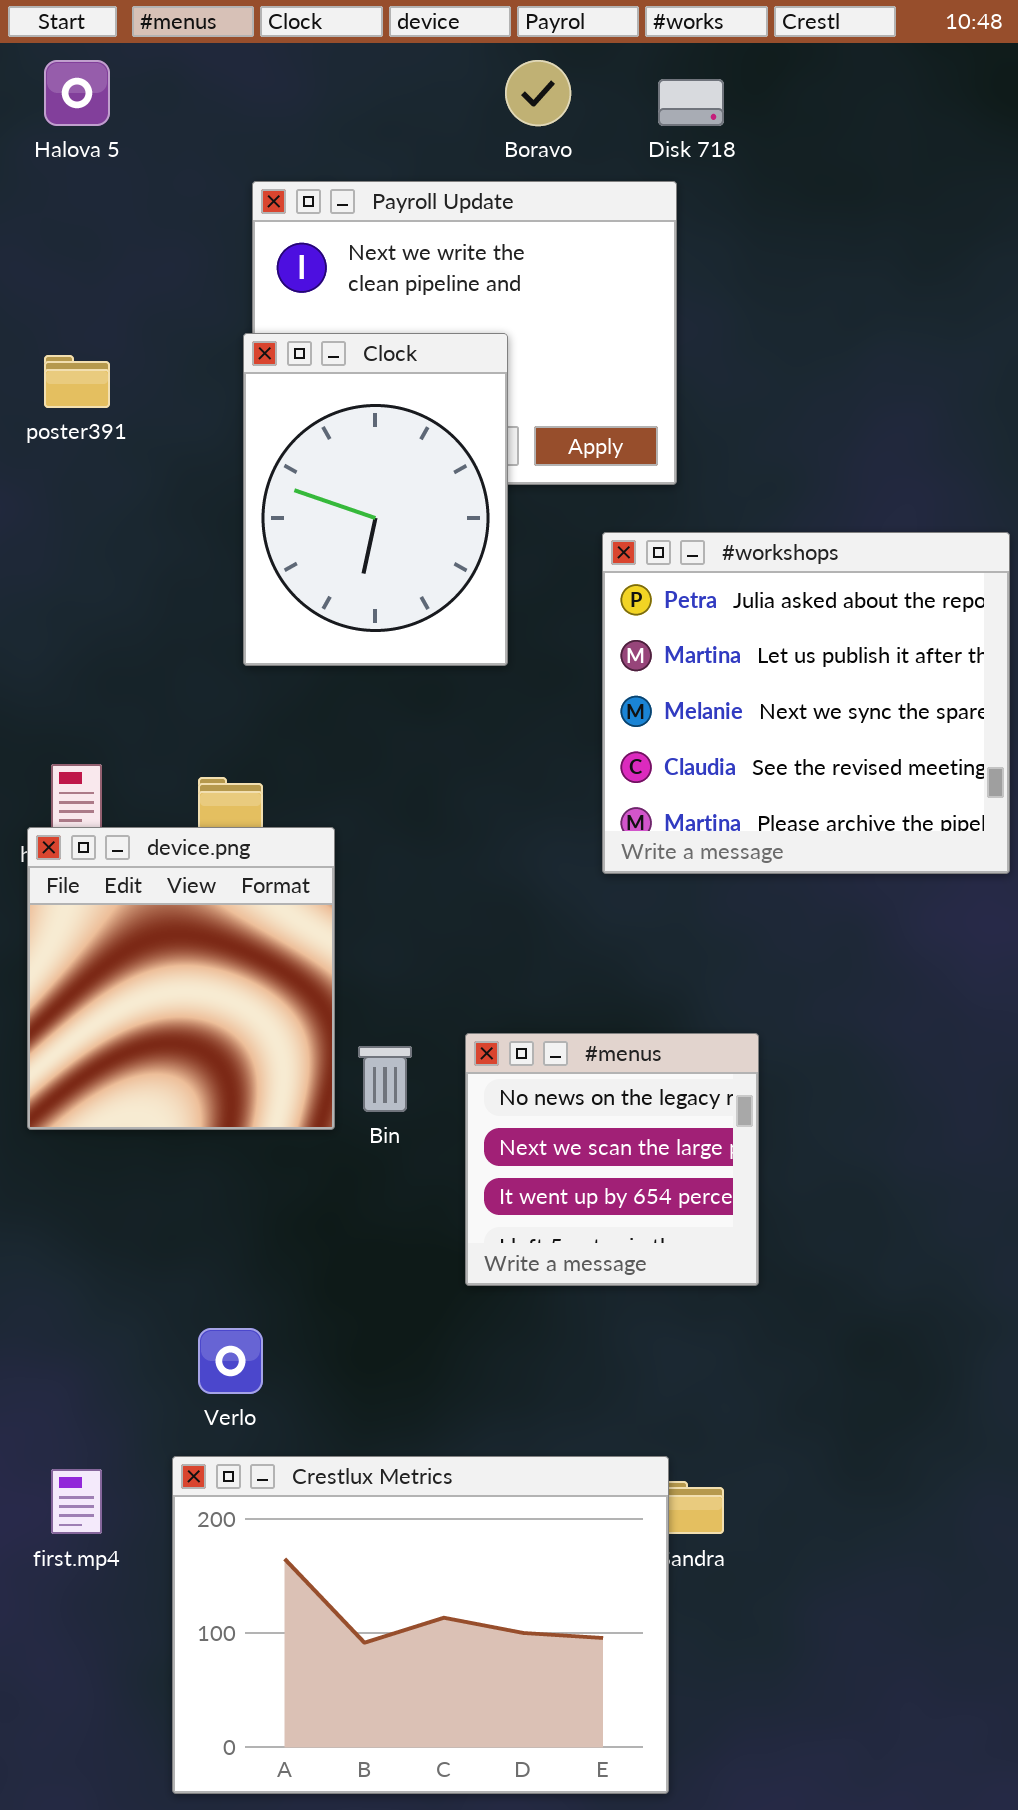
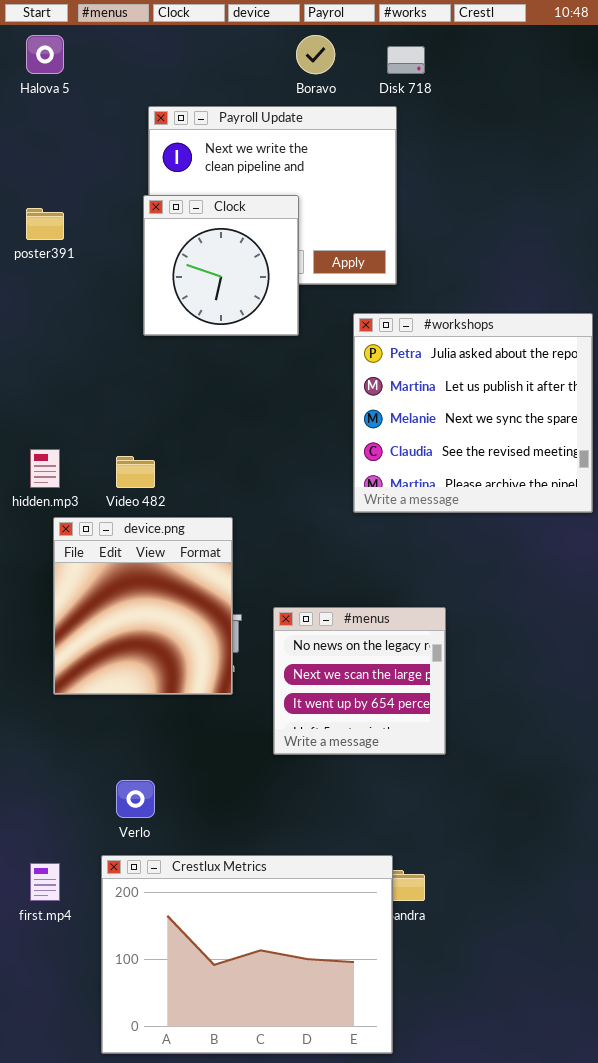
Clock: [243,333,508,666] -> [143,195,299,336], resized
device.png: [27,827,335,1130] -> [53,517,233,695], moved

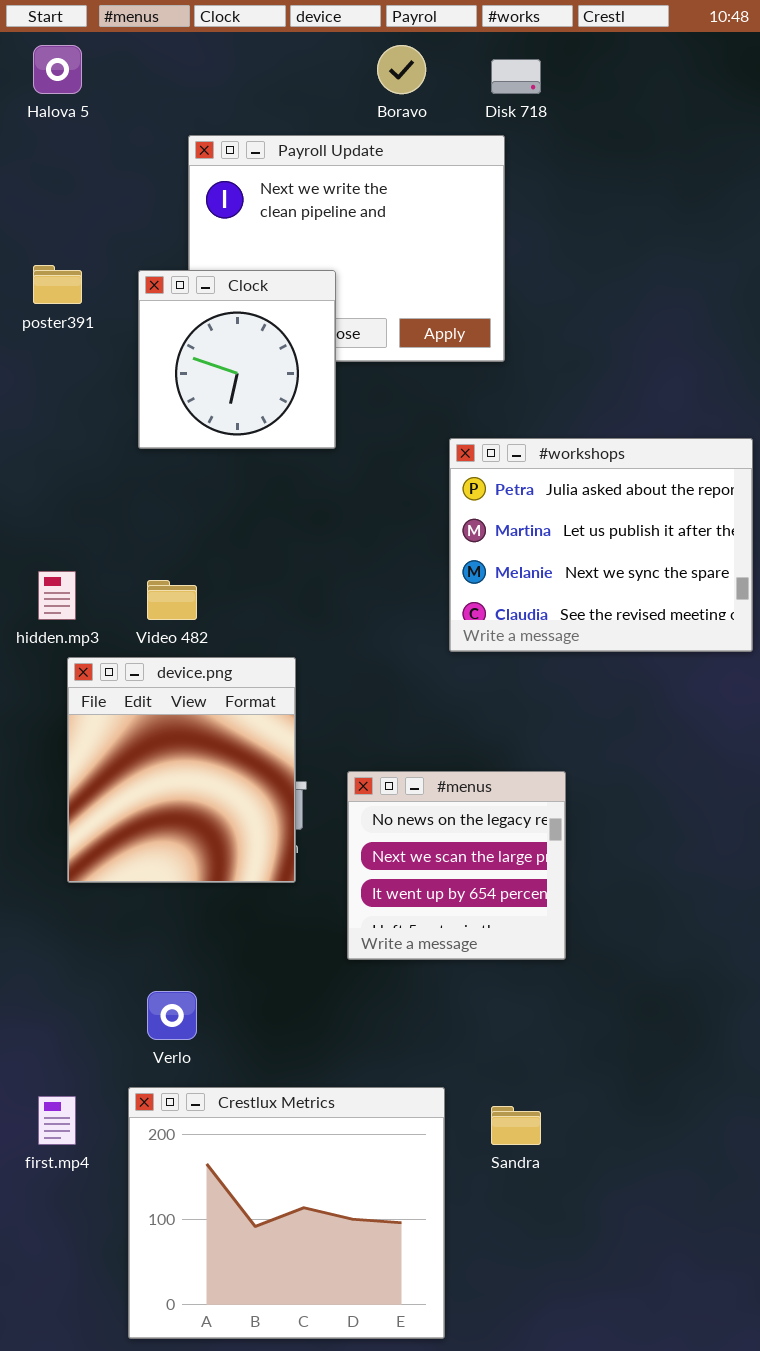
Clock: [143,195,299,336] -> [138,270,336,449], moved
#workshops: [353,313,593,513] -> [449,438,753,652], resized
Crestlux Metrics: [101,855,393,1054] -> [128,1087,445,1339], resized

